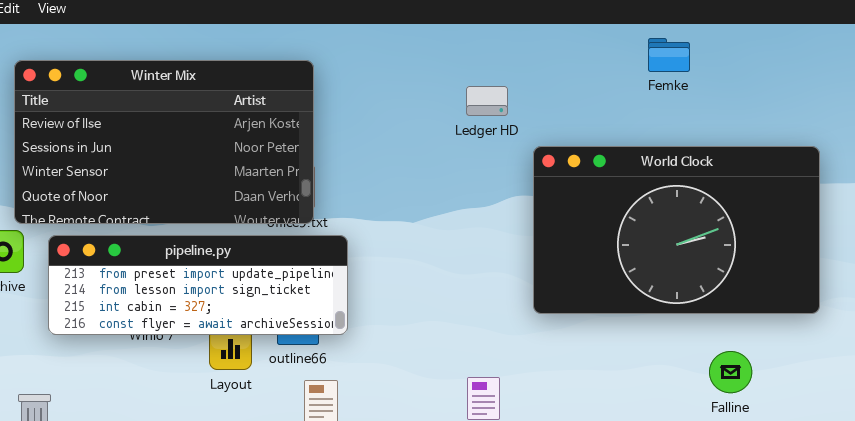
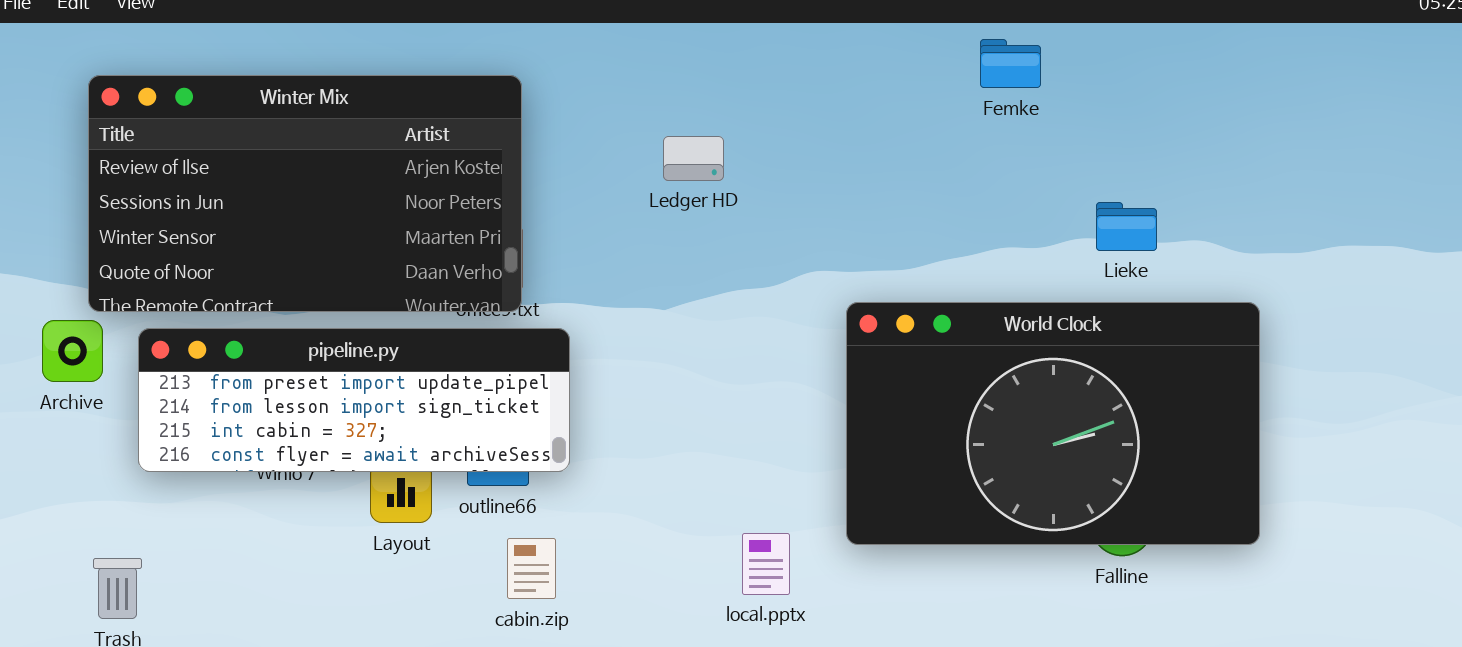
Femke: [648,38,690,72] -> [980,39,1041,88], moved
Ledger HD: [466,86,508,116] -> [663,136,724,181], moved
World Clock: [533,146,820,314] -> [846,302,1260,545], moved

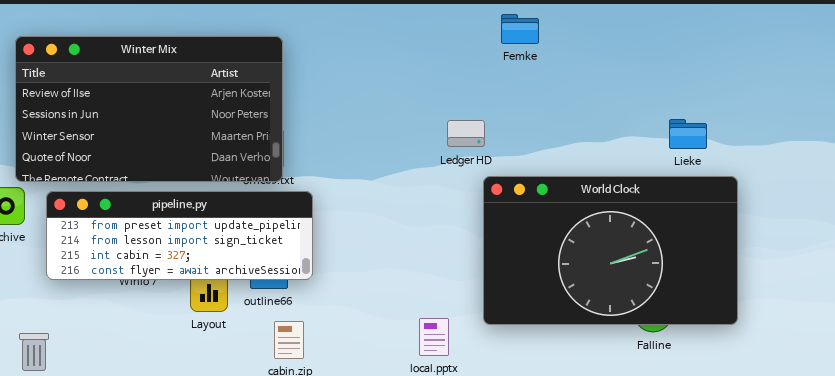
Femke: [980,39,1041,88] -> [501,14,539,44], moved
Ledger HD: [663,136,724,181] -> [447,120,485,147], moved
Lieke: [1096,202,1157,251] -> [669,119,707,149], moved

